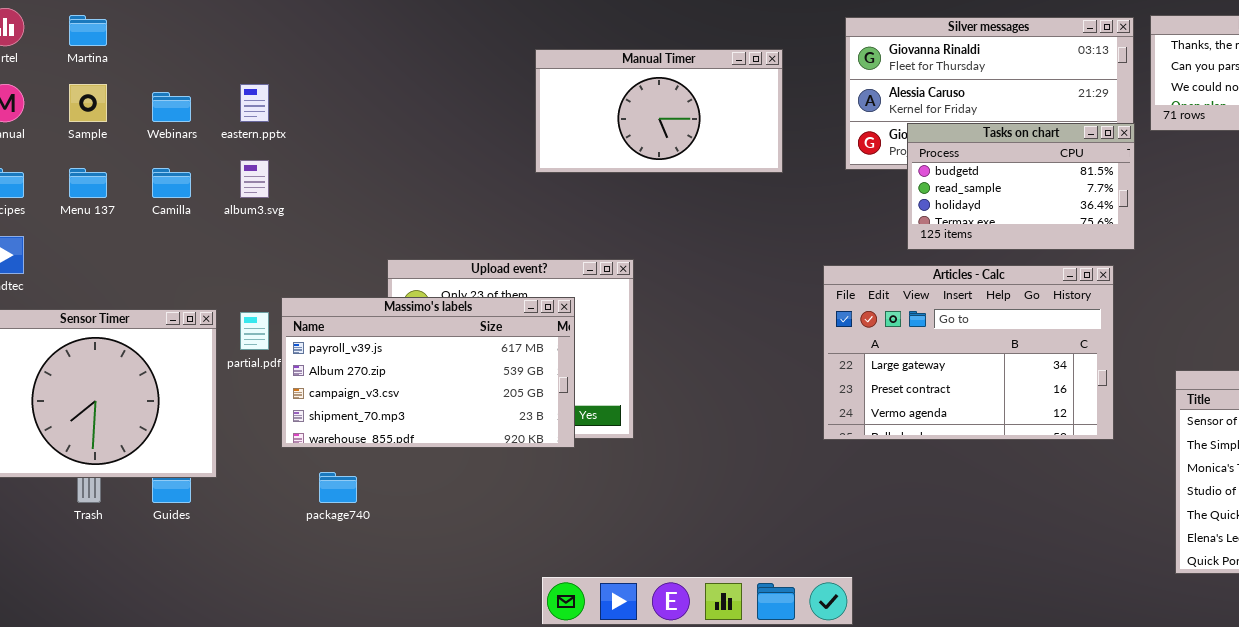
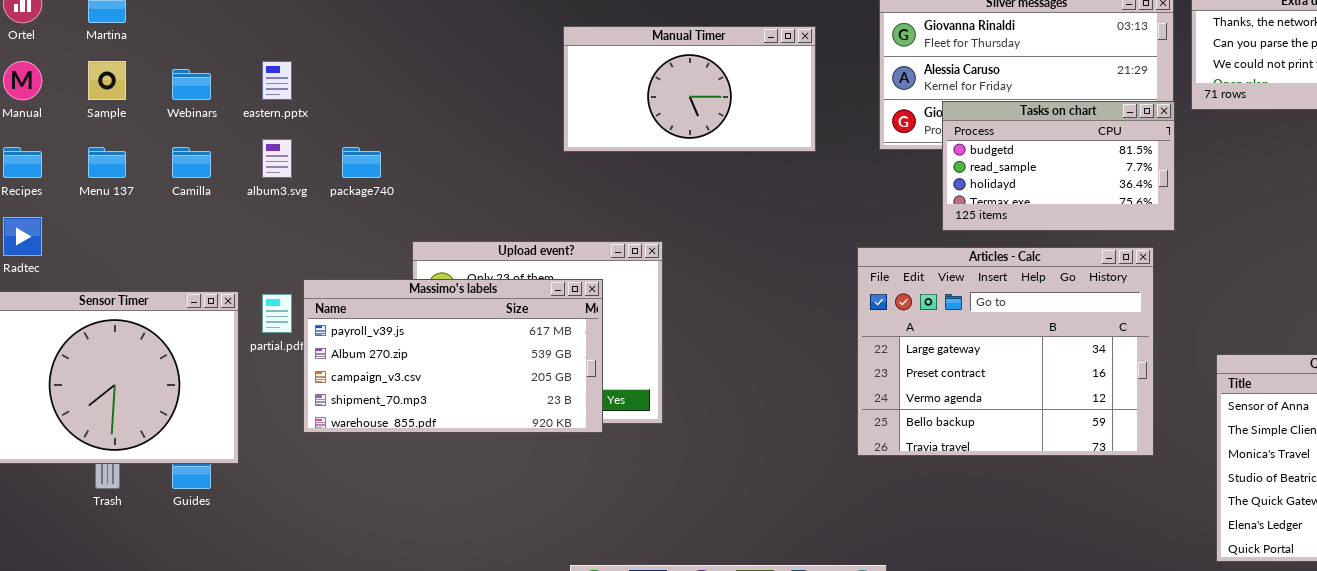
Articles - Calc: [823,265,1114,440] -> [857,247,1154,456], resized
package740: [319,472,357,503] -> [342,147,381,178], moved

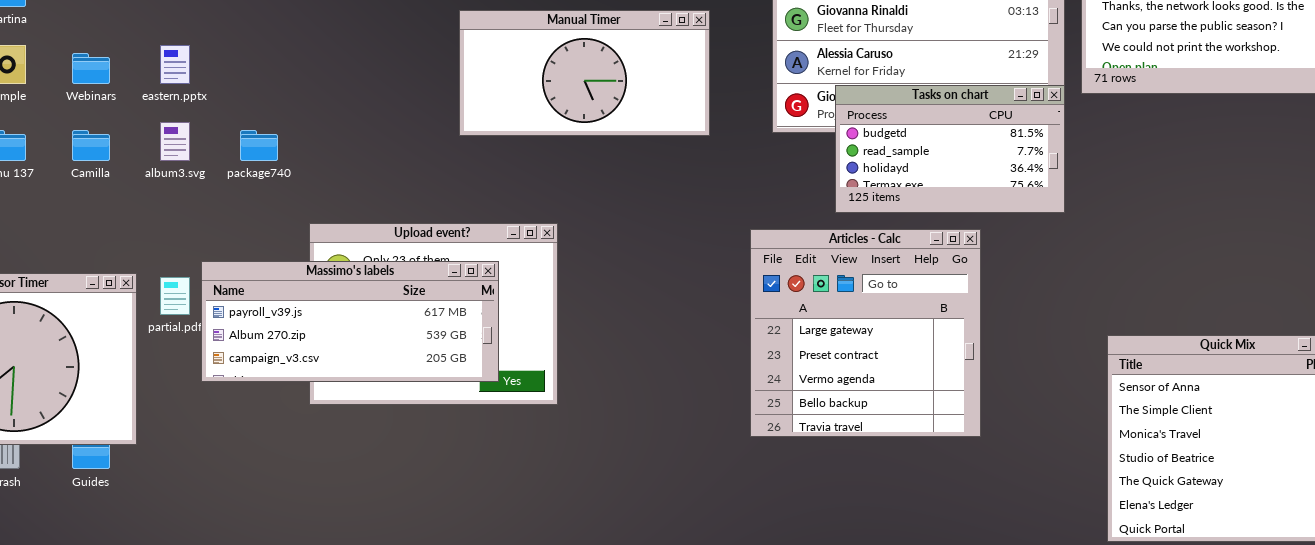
Articles - Calc: [857,247,1154,456] -> [750,229,981,437], resized
Massimo's labels: [303,279,603,433] -> [201,261,499,382], resized

